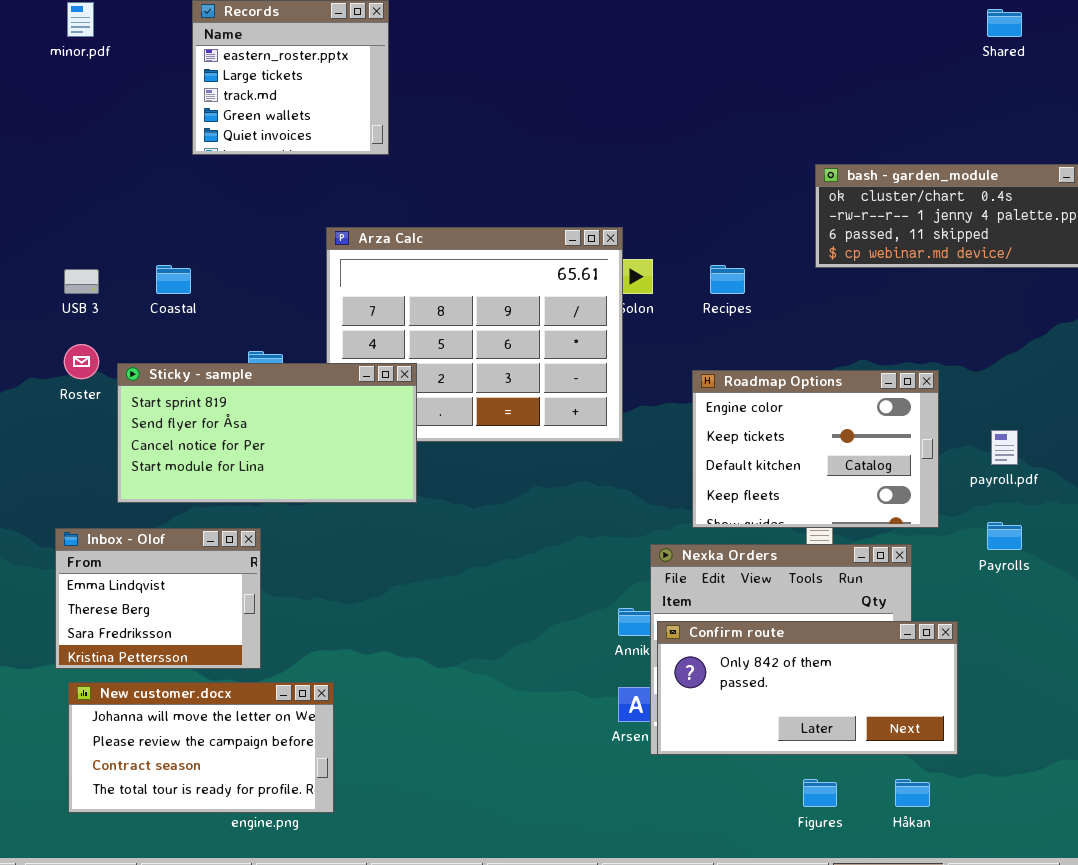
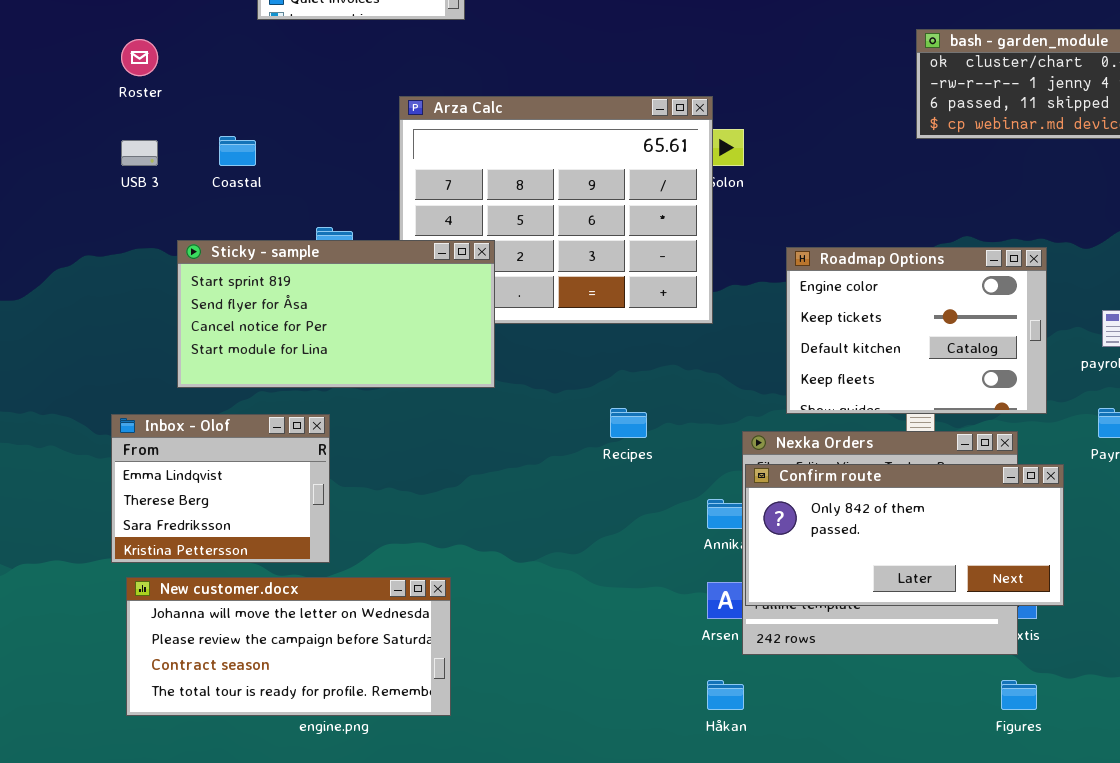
Recipes: [710,265,745,294] -> [610,408,647,438], moved
Roster: [64,344,99,379] -> [121,39,158,76], moved
Confirm route: [657,621,958,755] -> [745,464,1064,606], moved
New customer.docx: [68,682,334,813] -> [126,577,451,716], resized
Figures: [803,779,837,807] -> [1001,680,1037,710], moved
Håkan: [895,779,930,807] -> [707,680,744,710], moved

